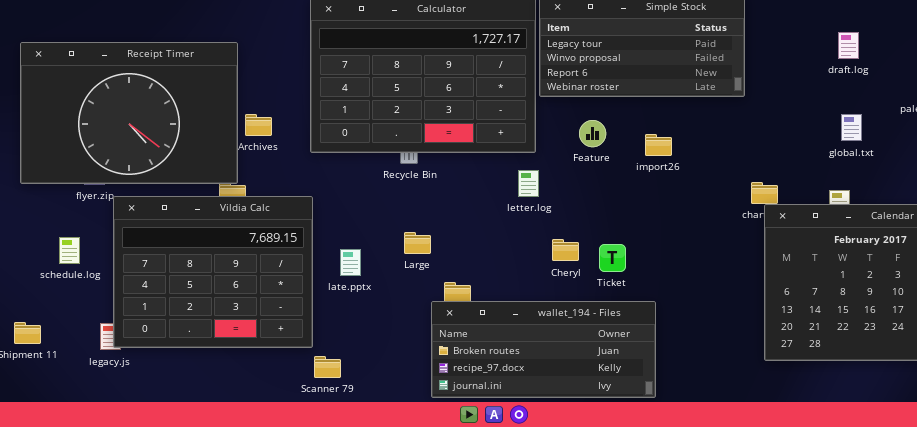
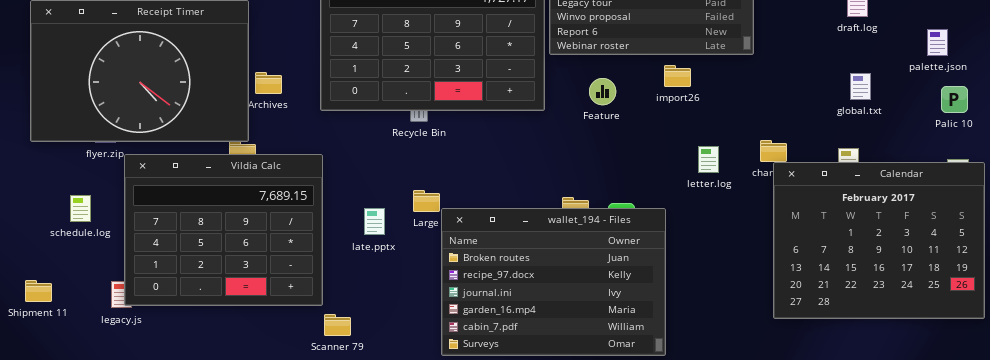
import26: [645,134,672,156] -> [664,65,691,87], moved
letter.log: [518,170,539,197] -> [698,146,719,173], moved
late.pptx: [340,249,361,276] -> [364,208,385,235], moved
wallet_194 - Files: [431,301,656,398] -> [441,208,666,356], resized

